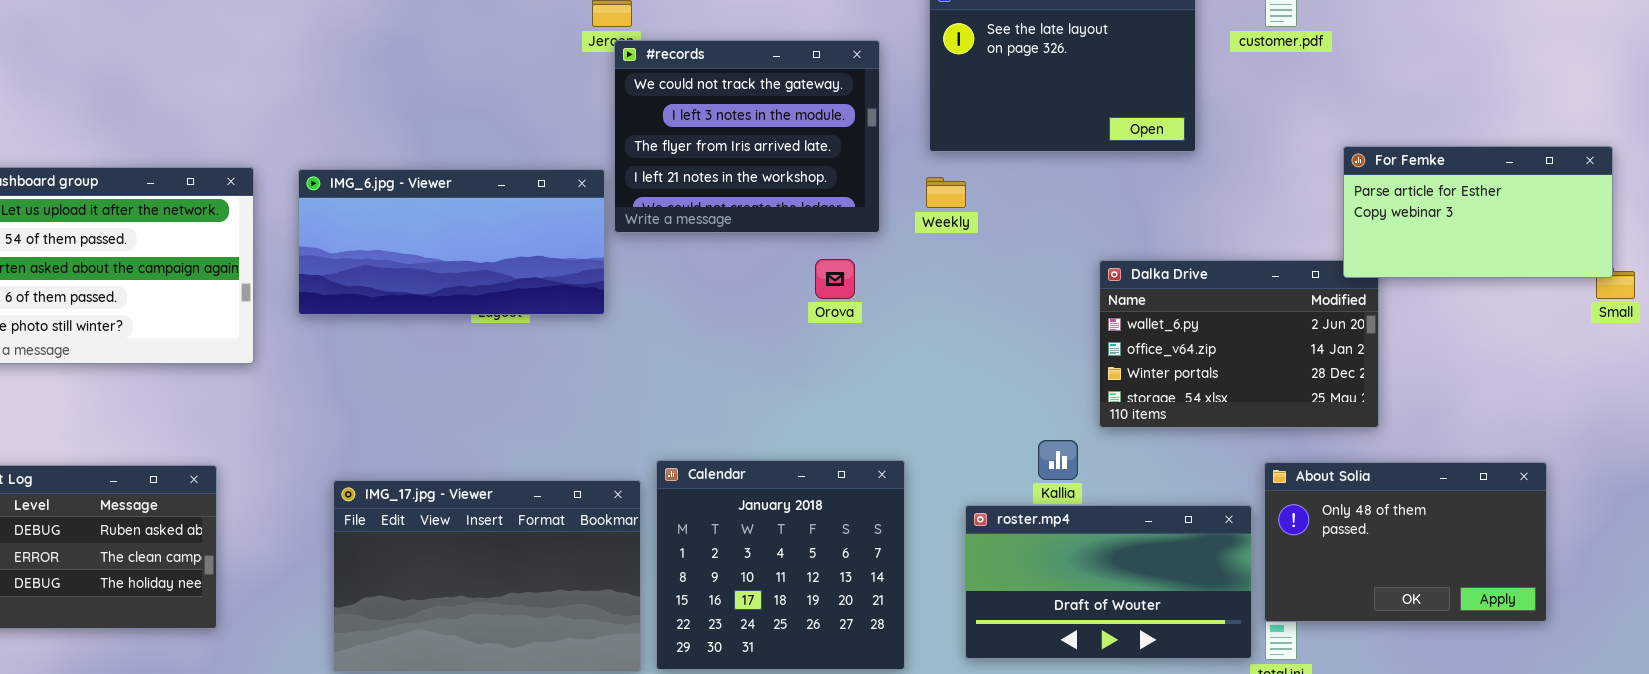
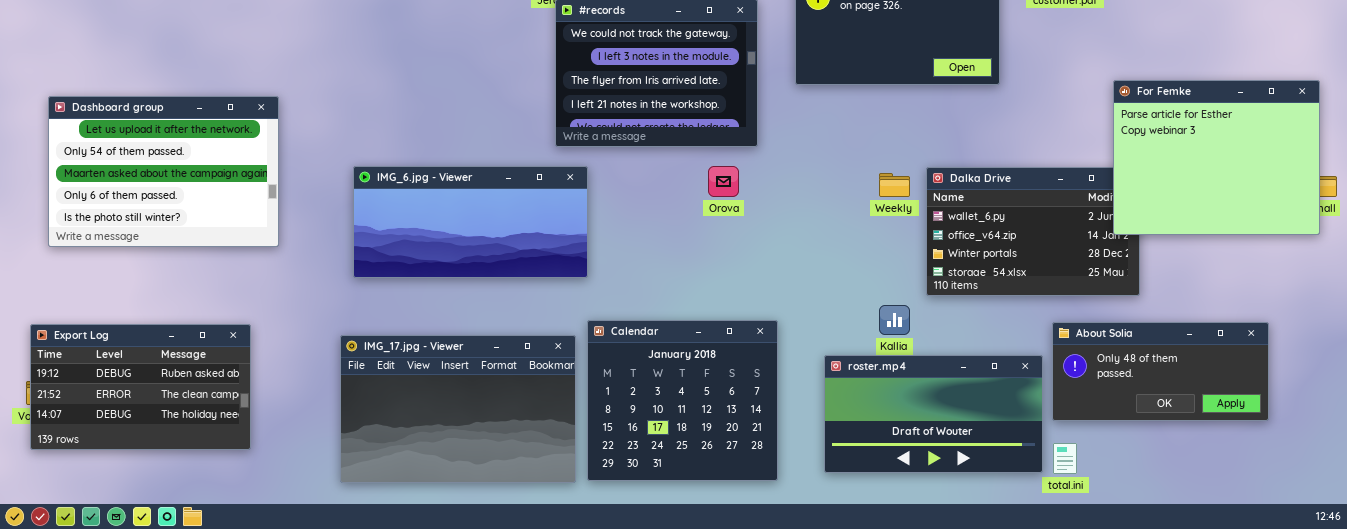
For Femke: [1343,146,1613,278] -> [1113,80,1320,235], resized
IMG_6.jpg - Viewer: [298,169,605,315] -> [353,166,588,278], moved
Weekly: [926,177,966,208] -> [879,173,910,197], moved
About Solia: [1264,462,1547,622] -> [1052,322,1269,421], resized

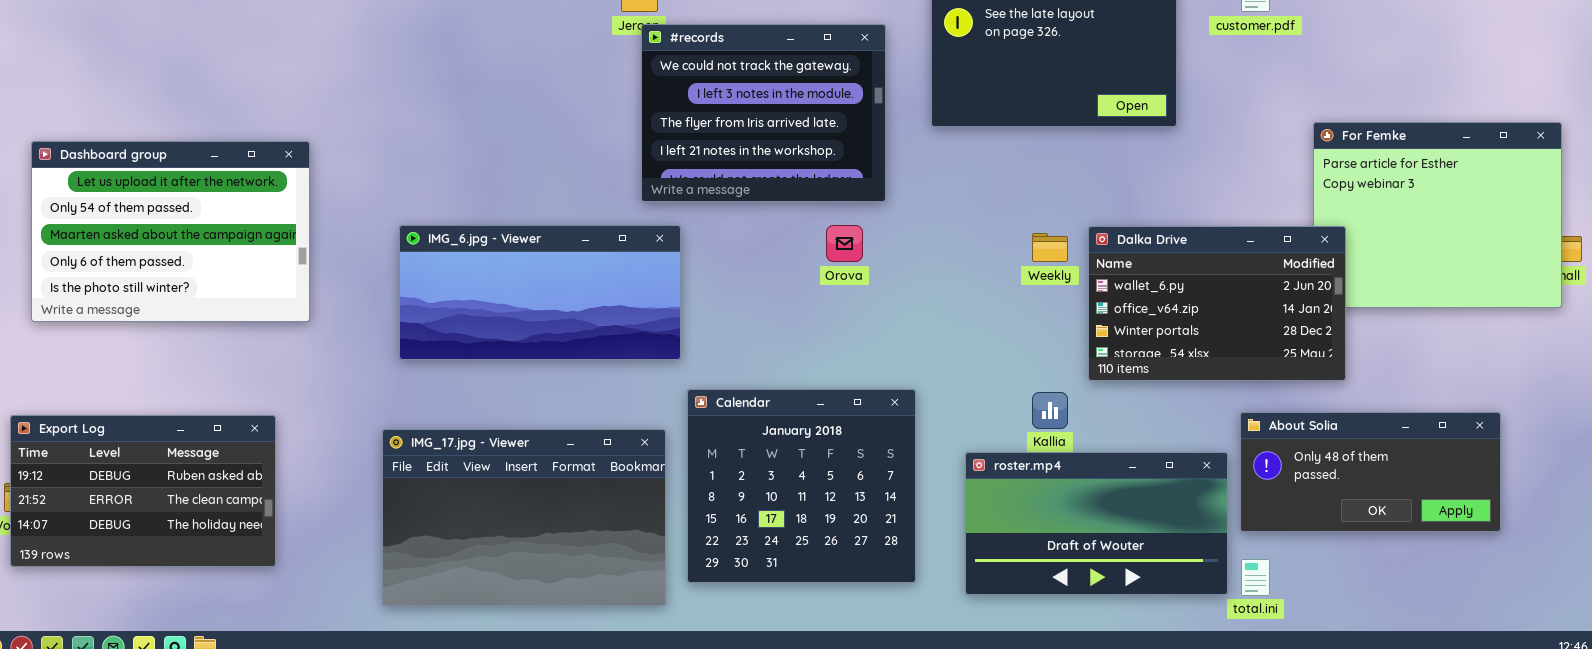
Dalka Drive: [926,167,1140,296] -> [1088,226,1346,381], raised
Calendar: [587,320,778,481] -> [687,389,916,583], moved

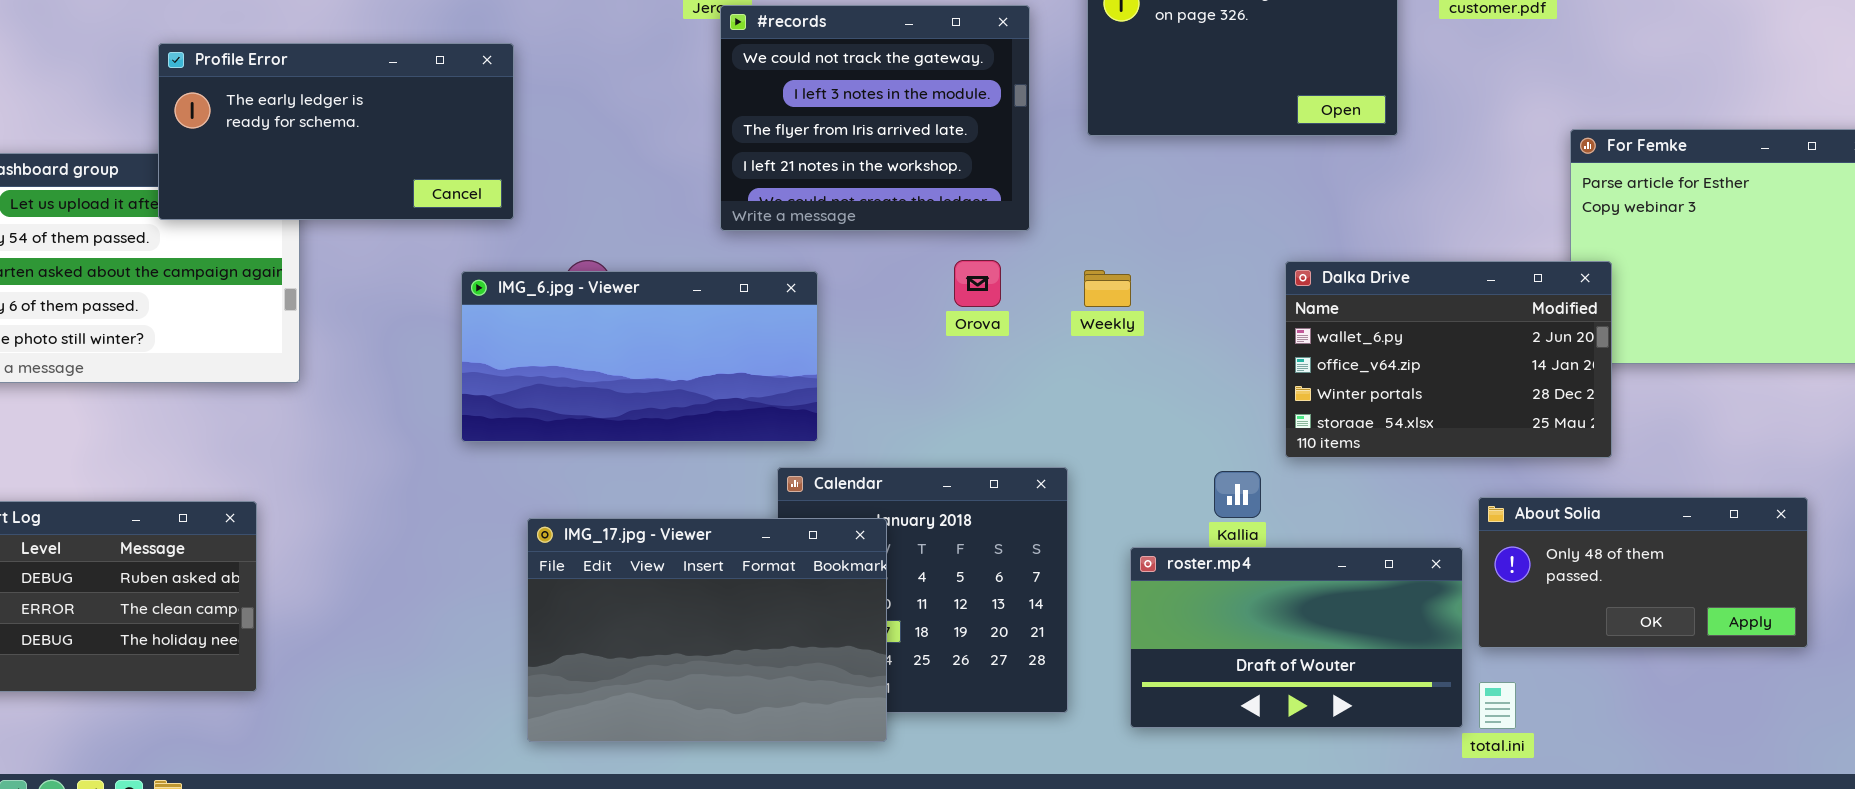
Profile Error: none -> [158,43,514,220], opened
IMG_6.jpg - Viewer: [399,225,681,360] -> [461,271,818,442], moved
Weekly: [1032,233,1068,262] -> [1084,270,1131,307], moved
IMG_17.jpg - Viewer: [382,429,666,606] -> [527,518,887,742], moved

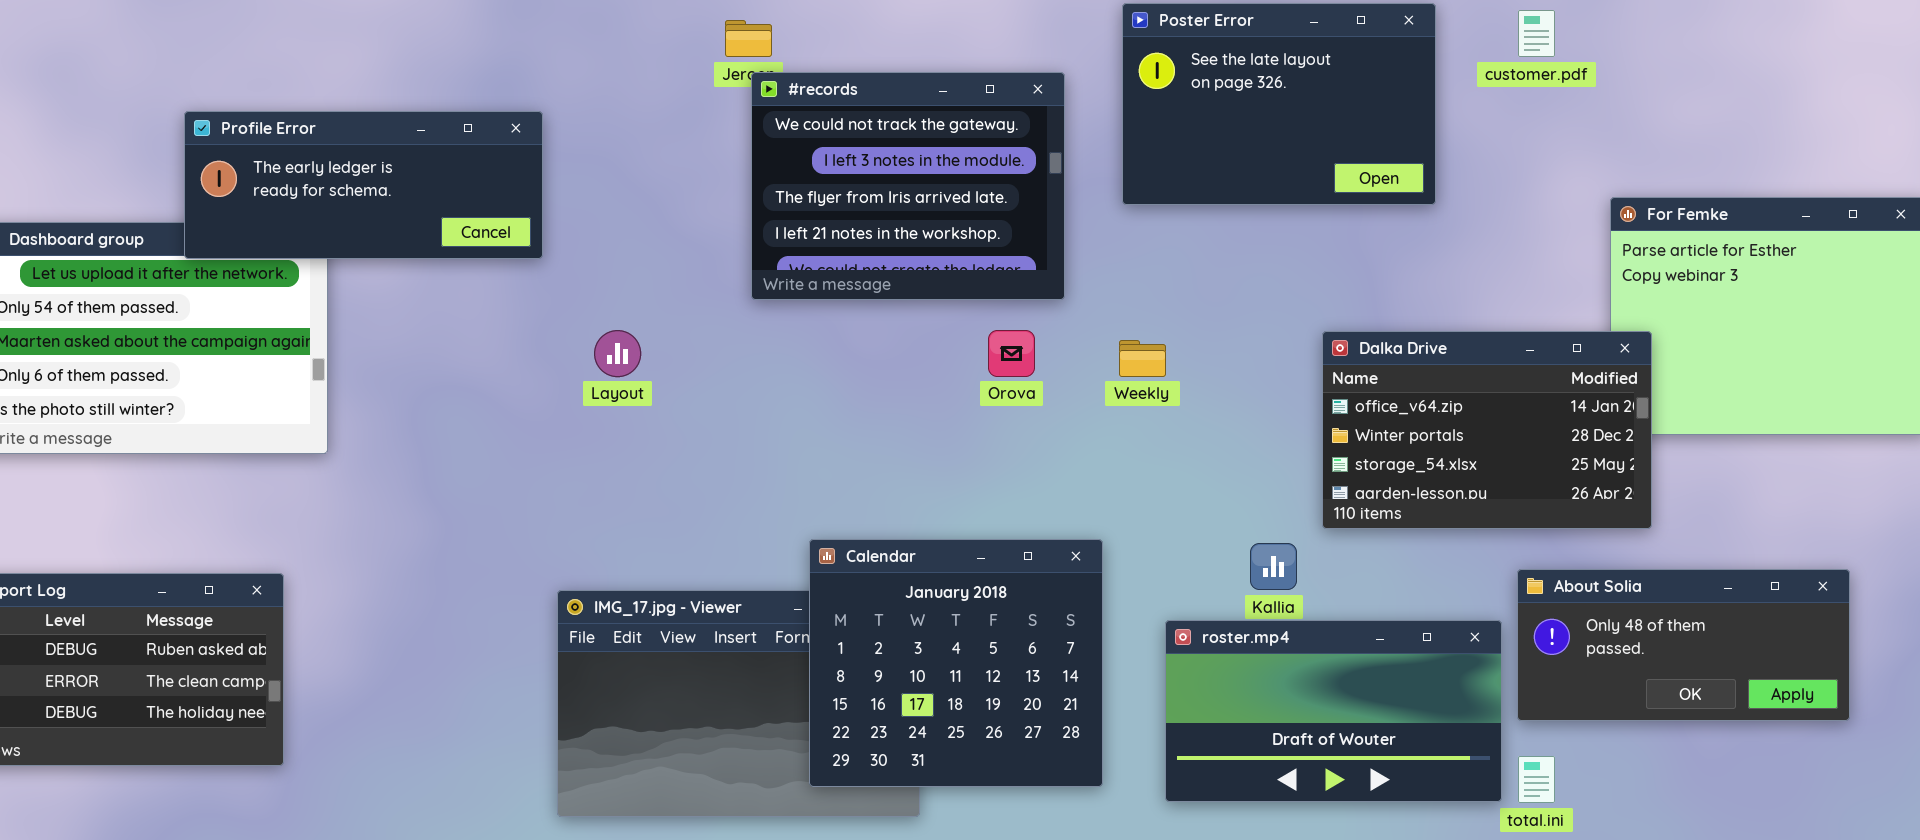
Profile Error: [158,43,514,220] -> [184,111,543,259], resized
Dalka Drive: [1285,261,1612,458] -> [1322,331,1652,529], scrolled down 1 row
IMG_6.jpg - Viewer: [461,271,818,442] -> none, closed
Calendar: [777,467,1068,713] -> [809,539,1103,787], raised

